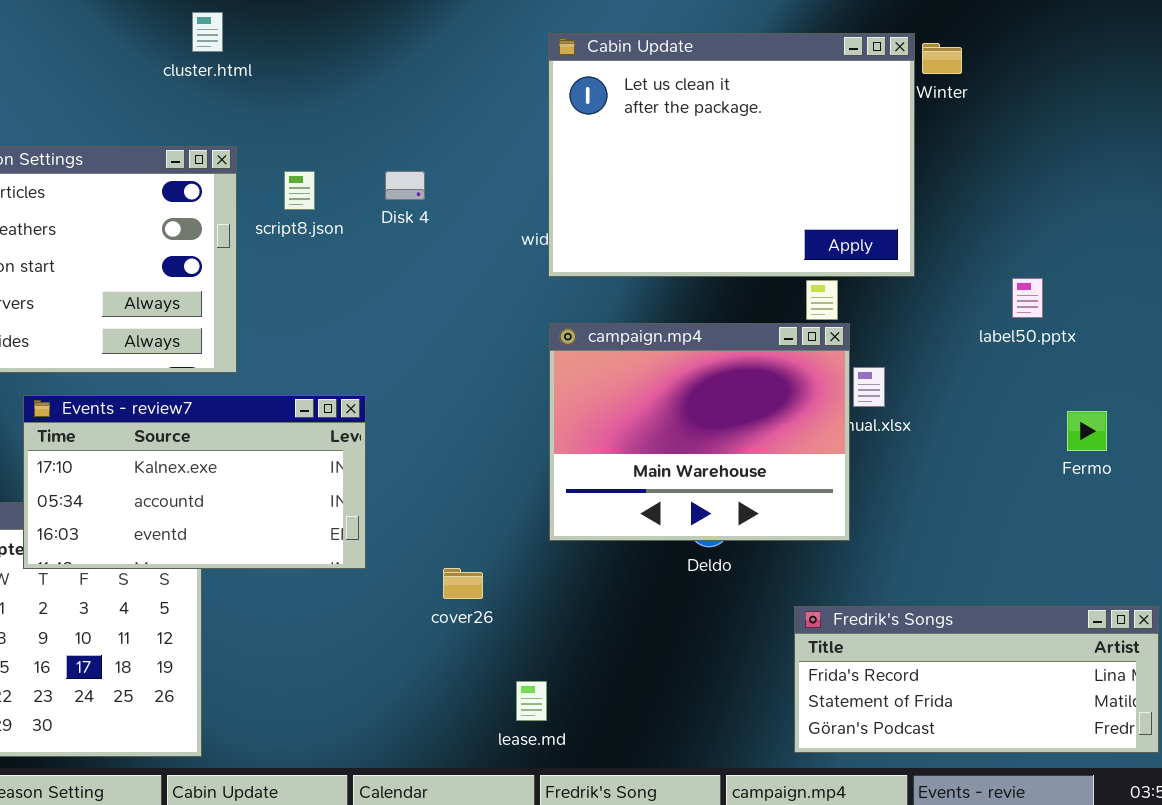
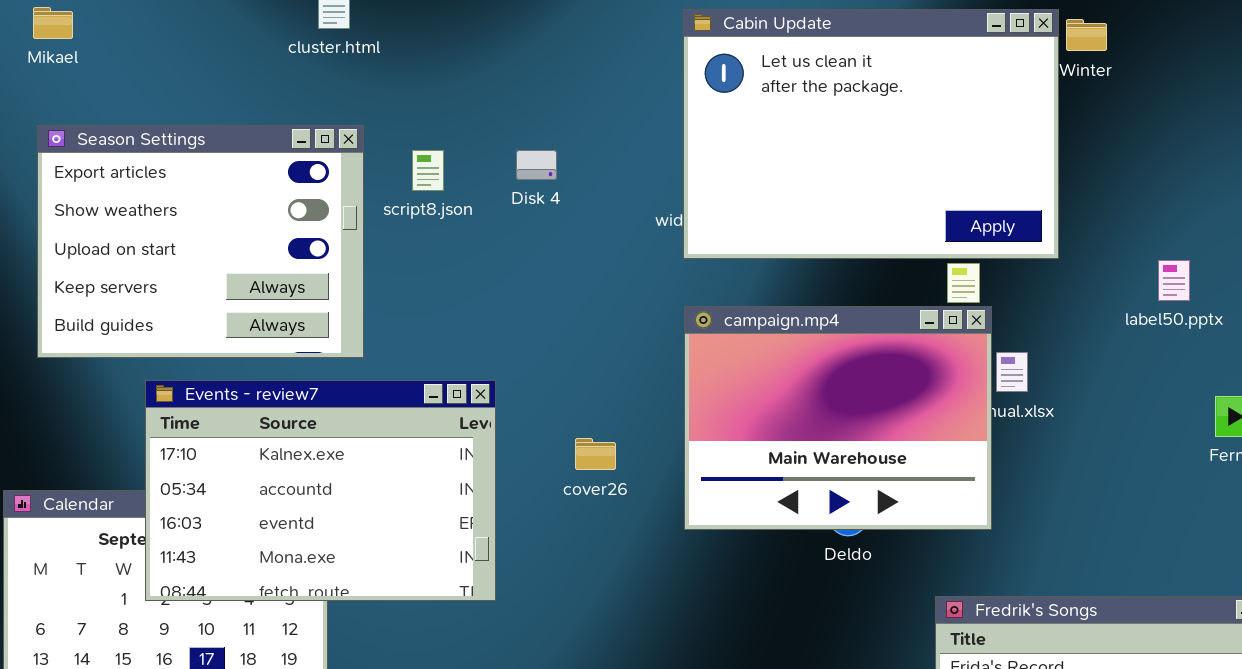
Events - review7: [23,395,366,569] -> [145,380,496,601], resized
cover26: [443,568,483,599] -> [575,438,616,470], moved

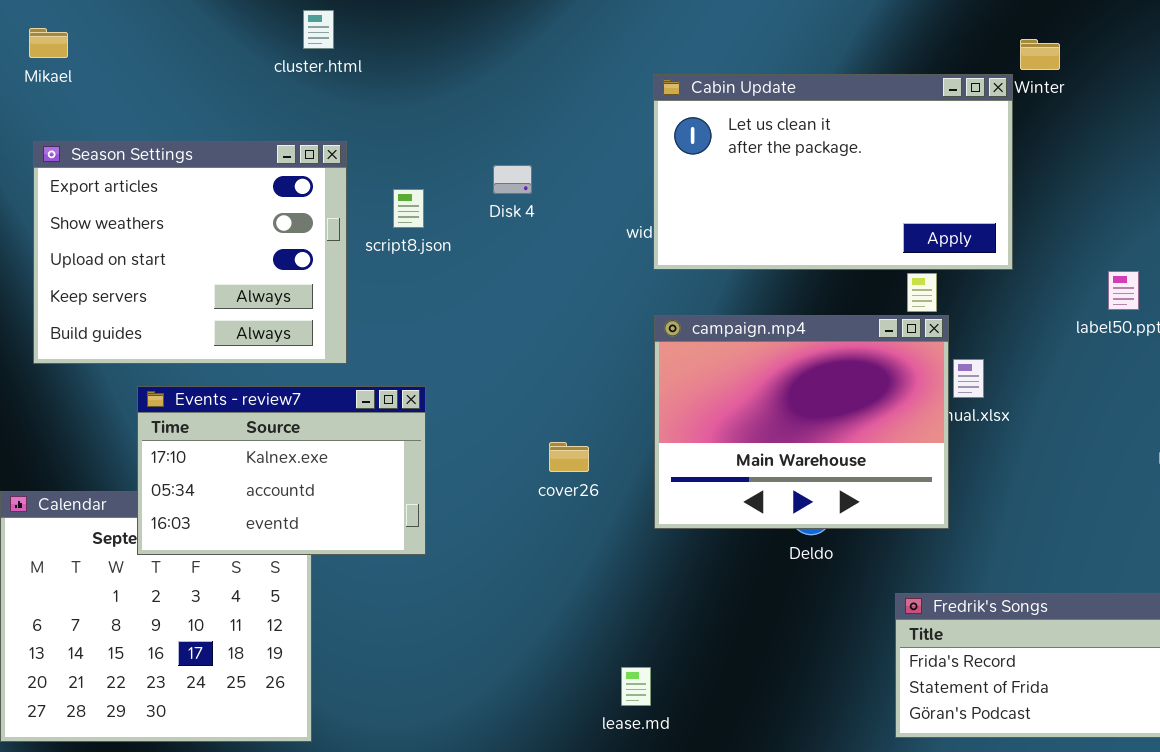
Cabin Update: [683,9,1059,259] -> [653,74,1013,270], resized
script8.json: [412,150,444,191] -> [393,189,424,228], moved
Events - review7: [145,380,496,601] -> [137,386,426,555], resized

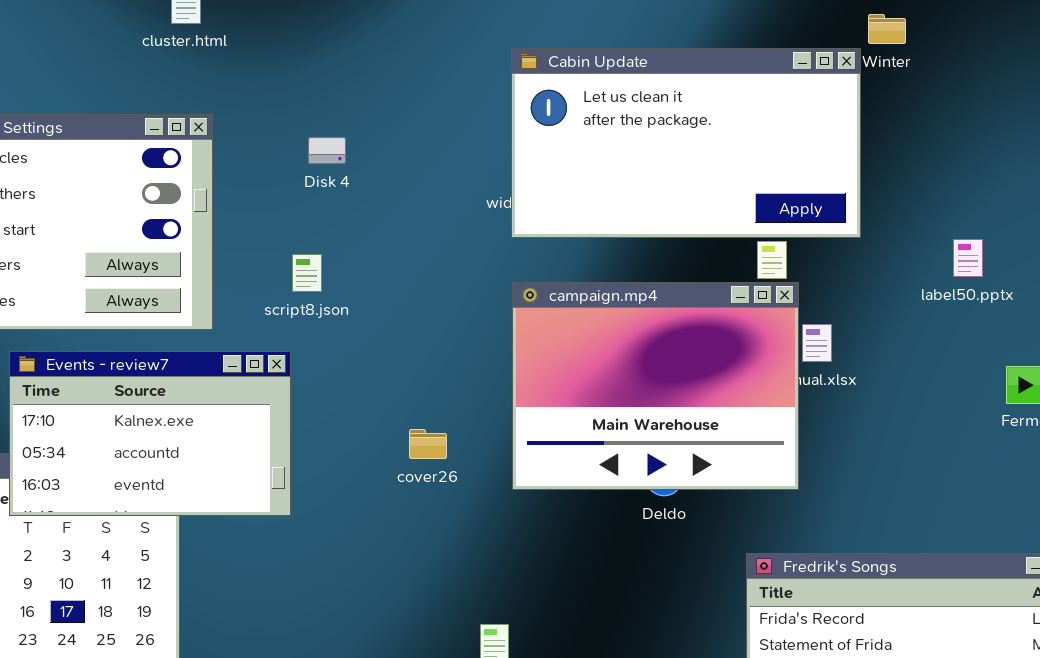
Disk 4: [493,165,532,194] -> [308,137,346,164], moved
script8.json: [393,189,424,228] -> [292,254,322,292], moved
cover26: [549,442,589,472] -> [409,429,447,459], moved

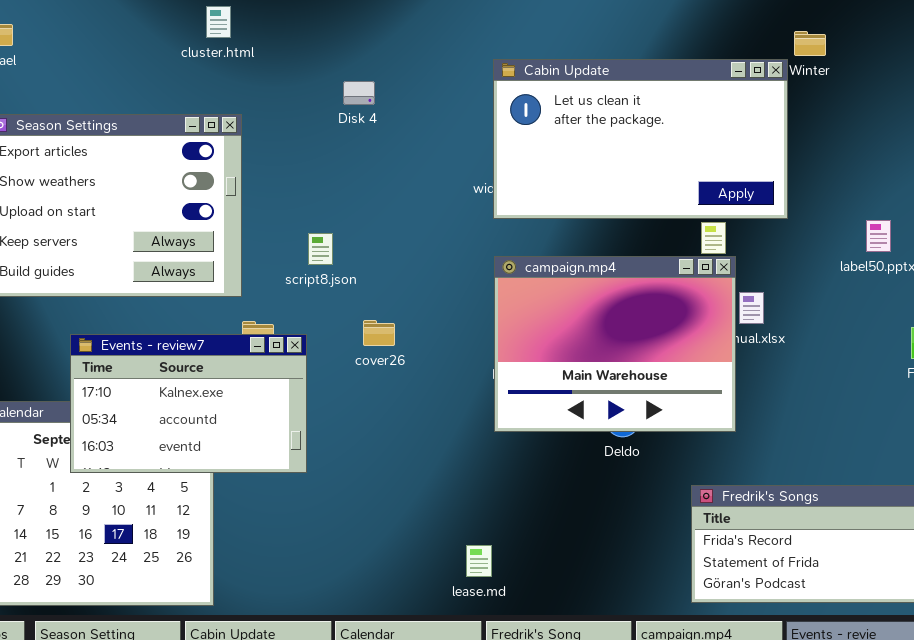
Disk 4: [308,137,346,164] -> [343,81,375,105], moved
Events - review7: [9,351,291,516] -> [70,334,307,473], moved
cover26: [409,429,447,459] -> [363,320,395,346], moved

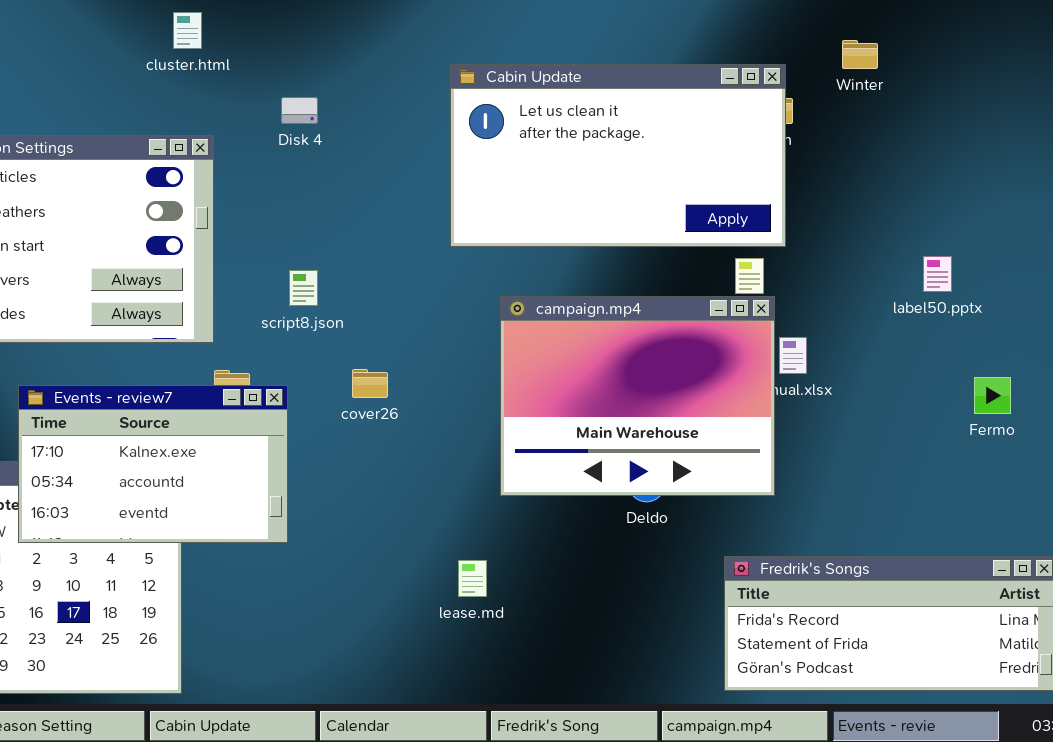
Cabin Update: [493,59,788,219] -> [450,64,786,247], moved
Disk 4: [343,81,375,105] -> [281,97,318,124], moved
lease.md: [466,545,492,577] -> [458,560,487,597], moved

